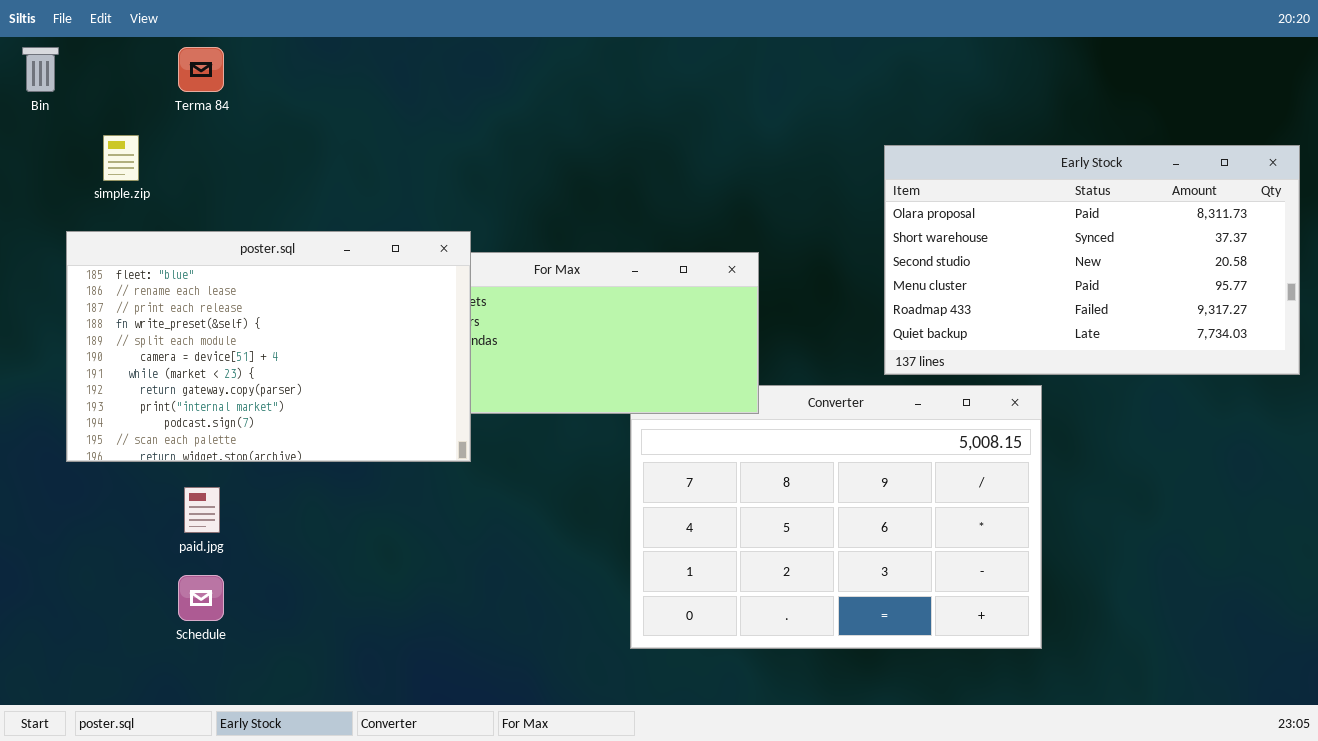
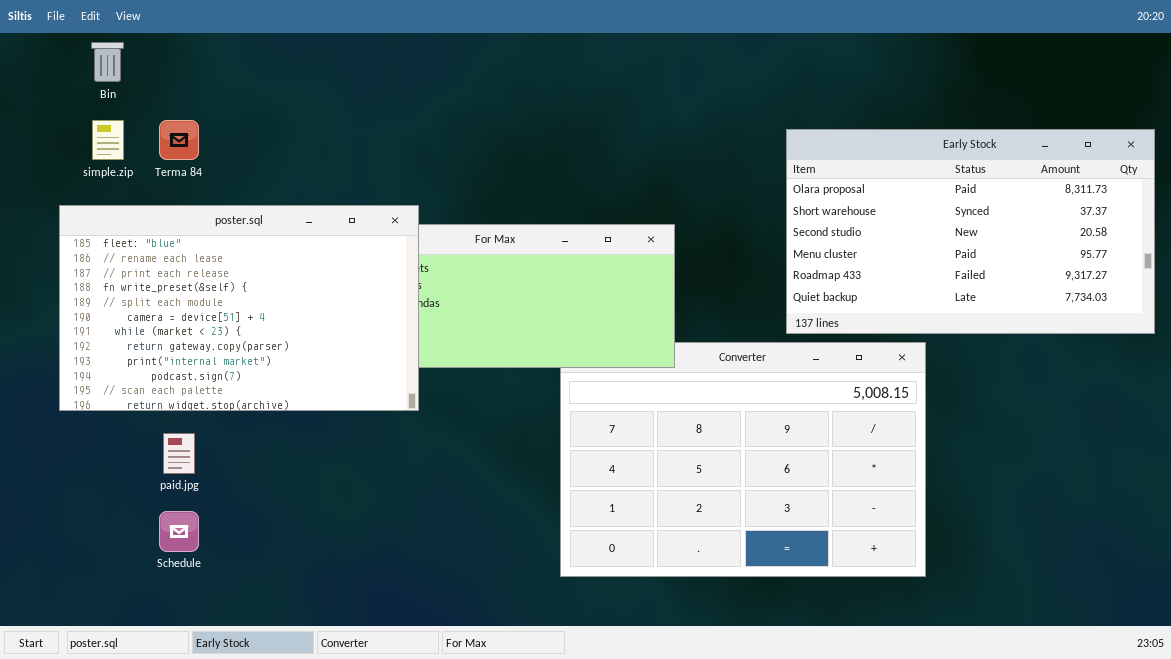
Bin: [22,47,59,92] -> [91,42,124,82], moved
Terma 84: [178,47,224,92] -> [159,120,199,160], moved

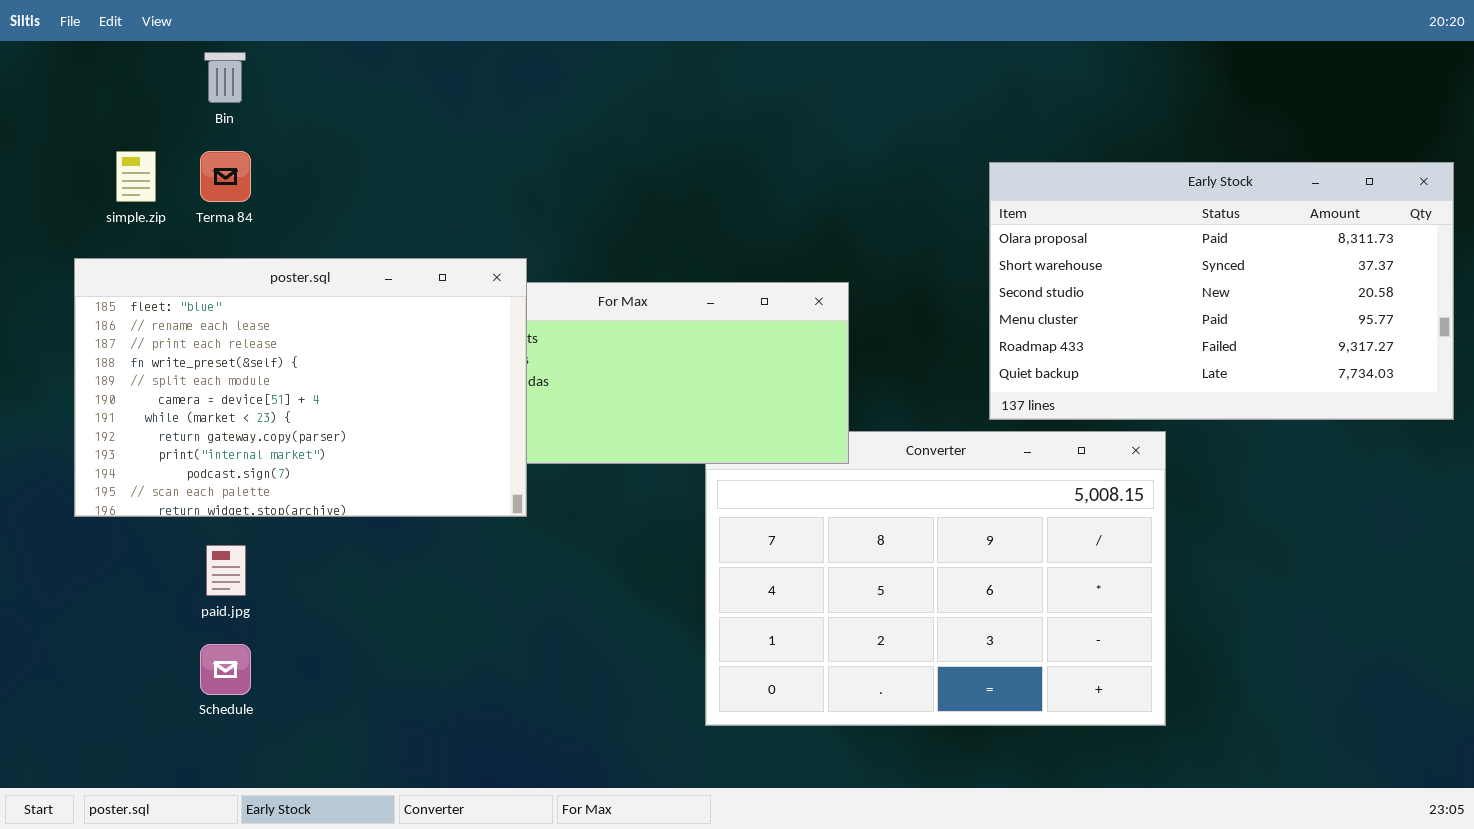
Bin: [91,42,124,82] -> [204,52,246,103], moved

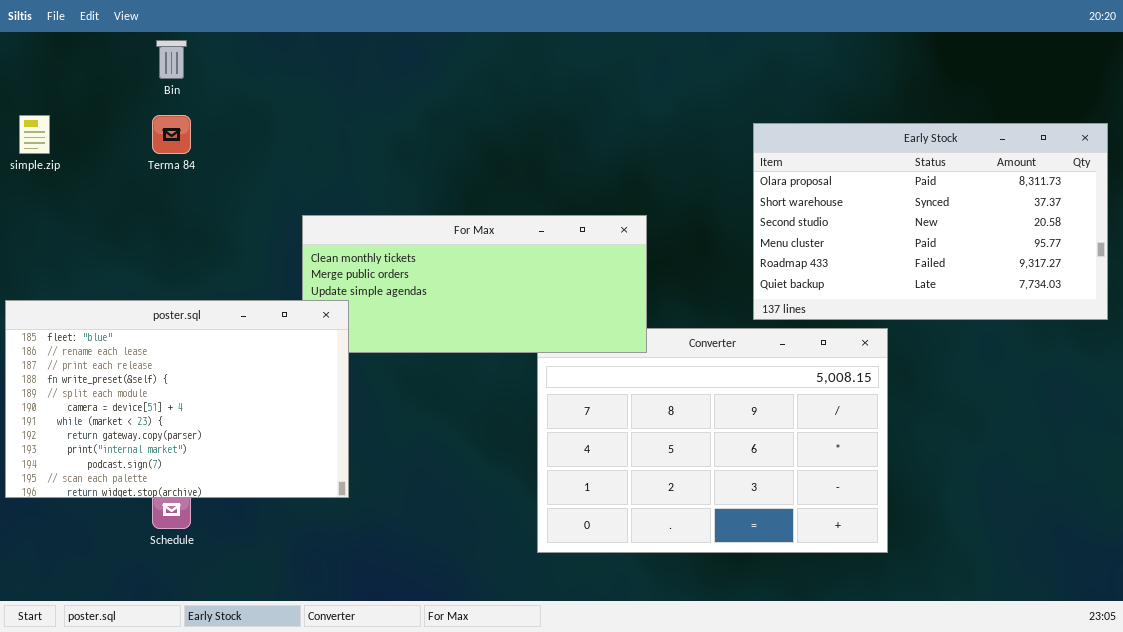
simple.zip: [116,151,156,202] -> [19,115,50,154], moved
poster.sql: [74,258,527,517] -> [5,300,349,498], moved

